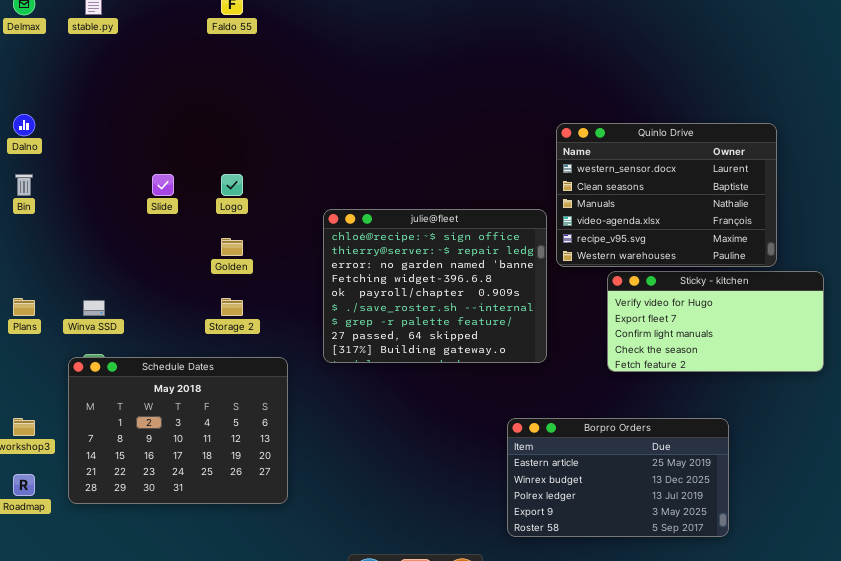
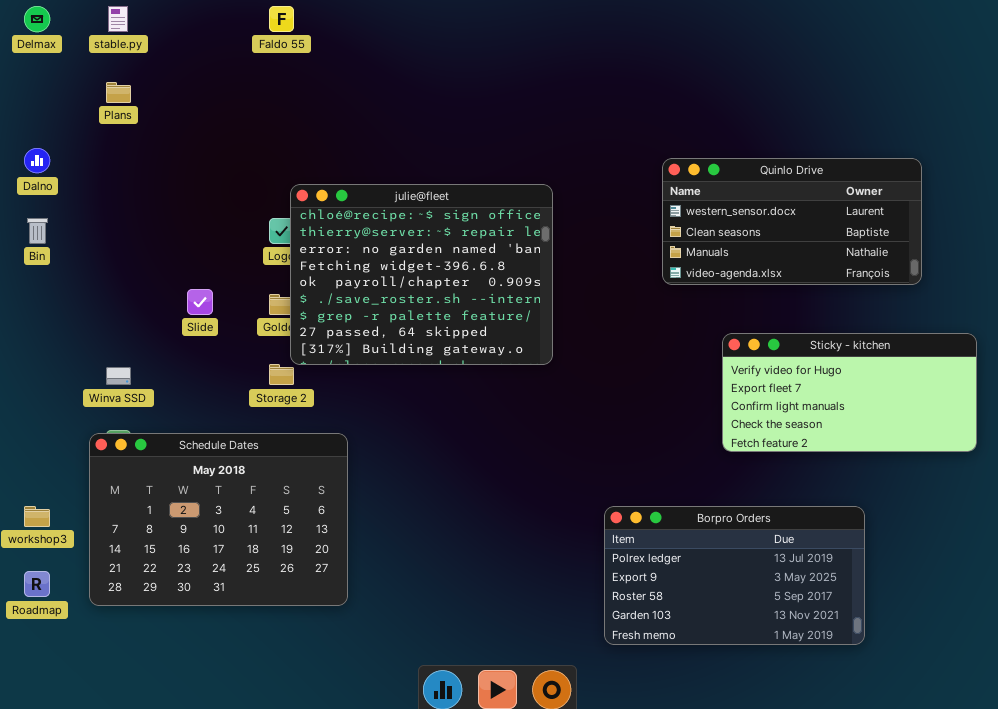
Quinlo Drive: [556,123,777,267] -> [662,158,922,285], resized
Slide: [152,174,174,196] -> [187,289,213,315], moved
julie@fleet: [323,209,547,363] -> [290,184,553,365], moved
Plans: [13,298,35,316] -> [106,82,131,103], moved
Borpro Orders: [507,418,729,537] -> [604,506,865,645], scrolled down 2 rows

